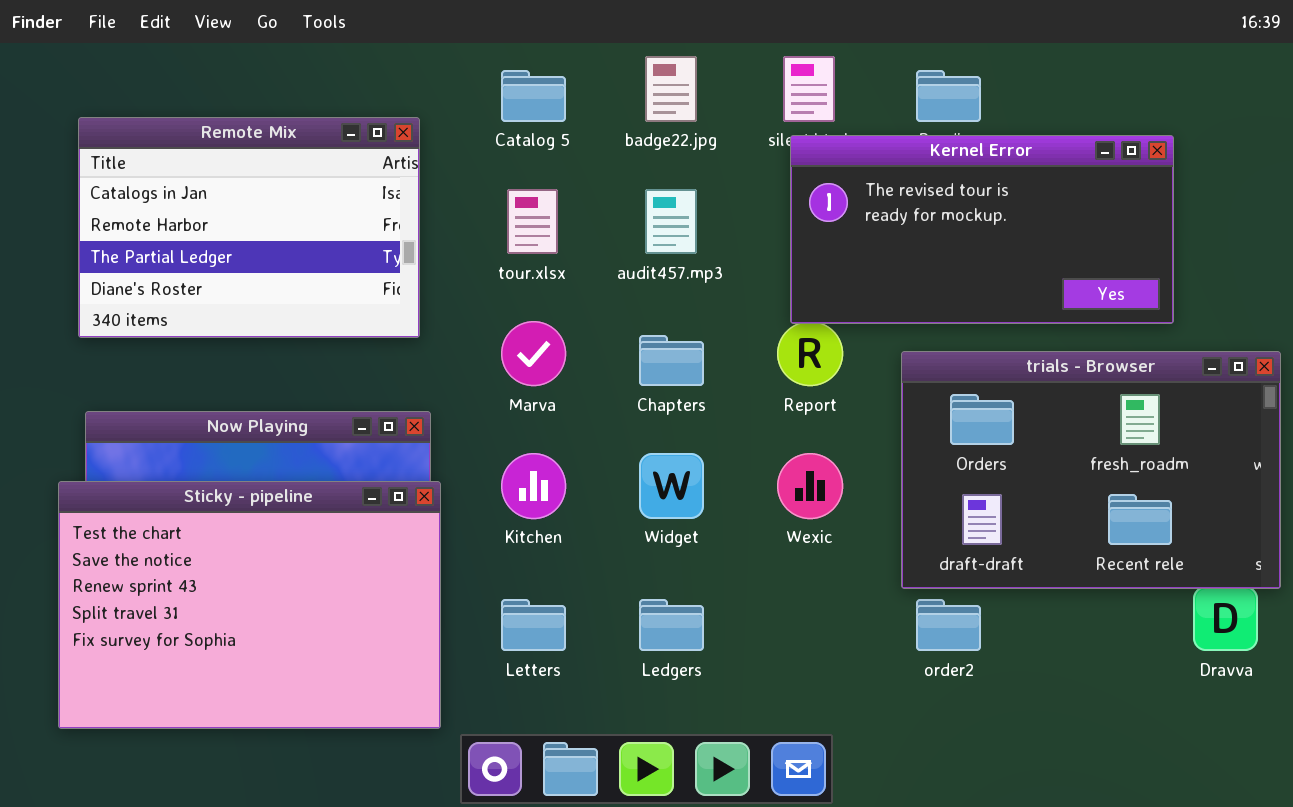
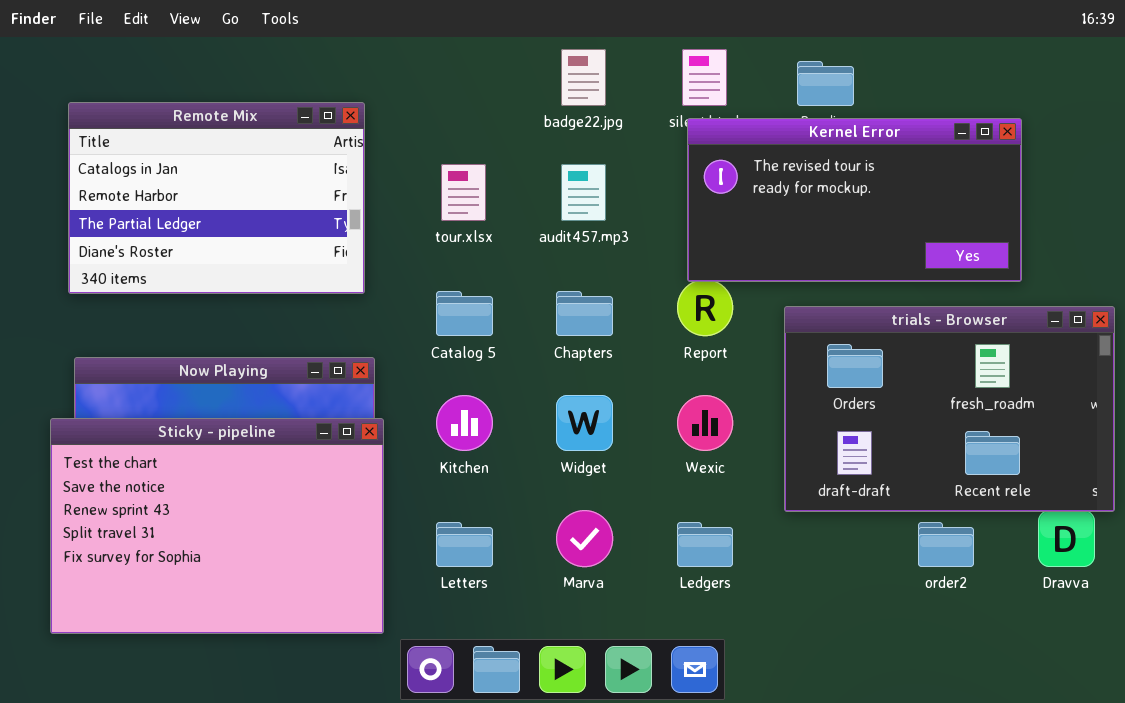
Catalog 5: [501,70,566,122] -> [436,291,493,336], moved
Marva: [501,321,566,386] -> [556,510,613,567], moved
Ledgers: [639,599,704,651] -> [677,522,733,567], moved
order2: [916,599,981,651] -> [918,522,974,567], moved

